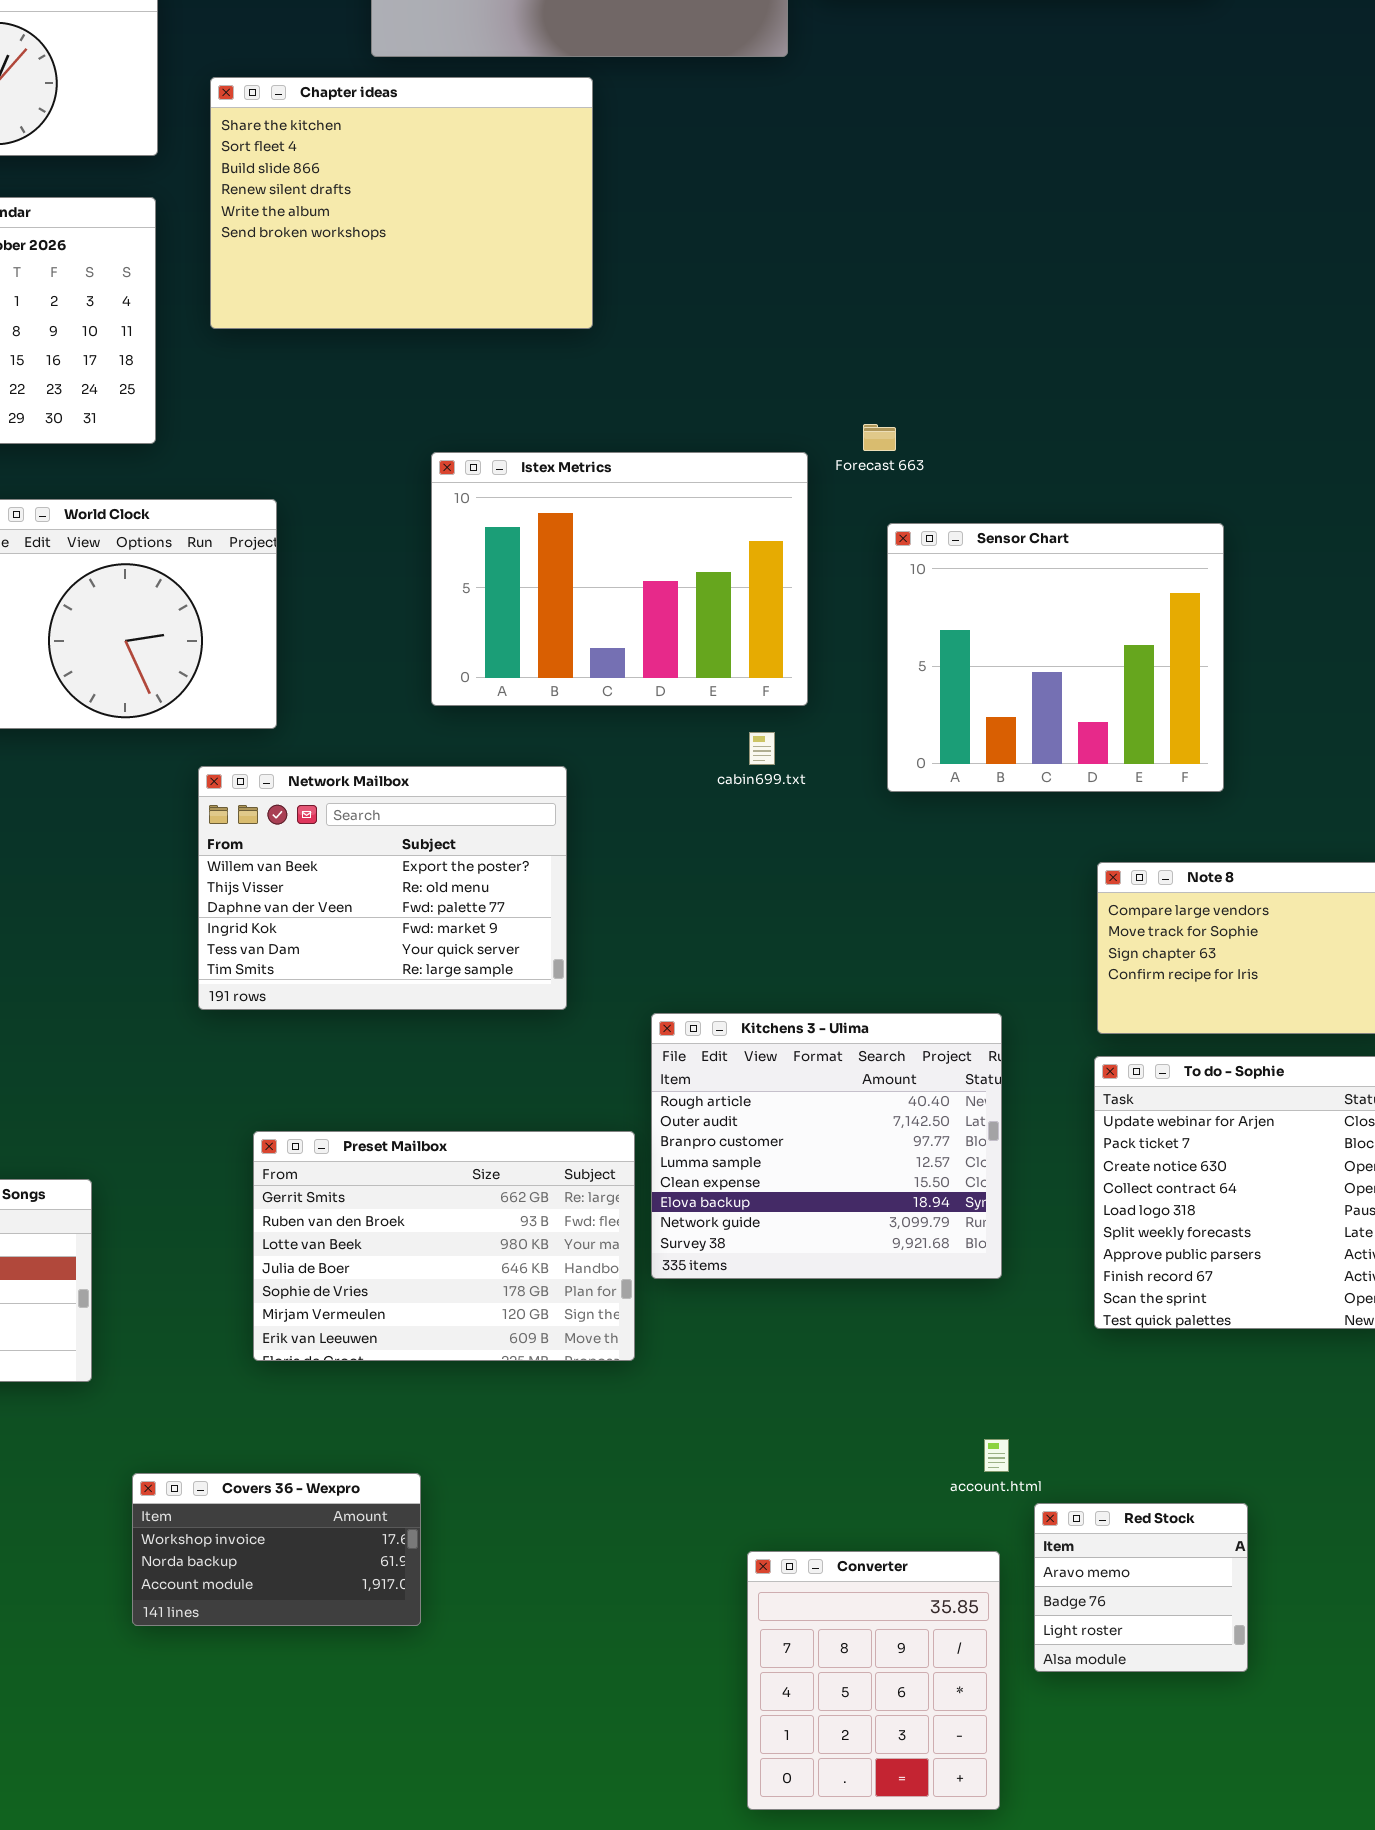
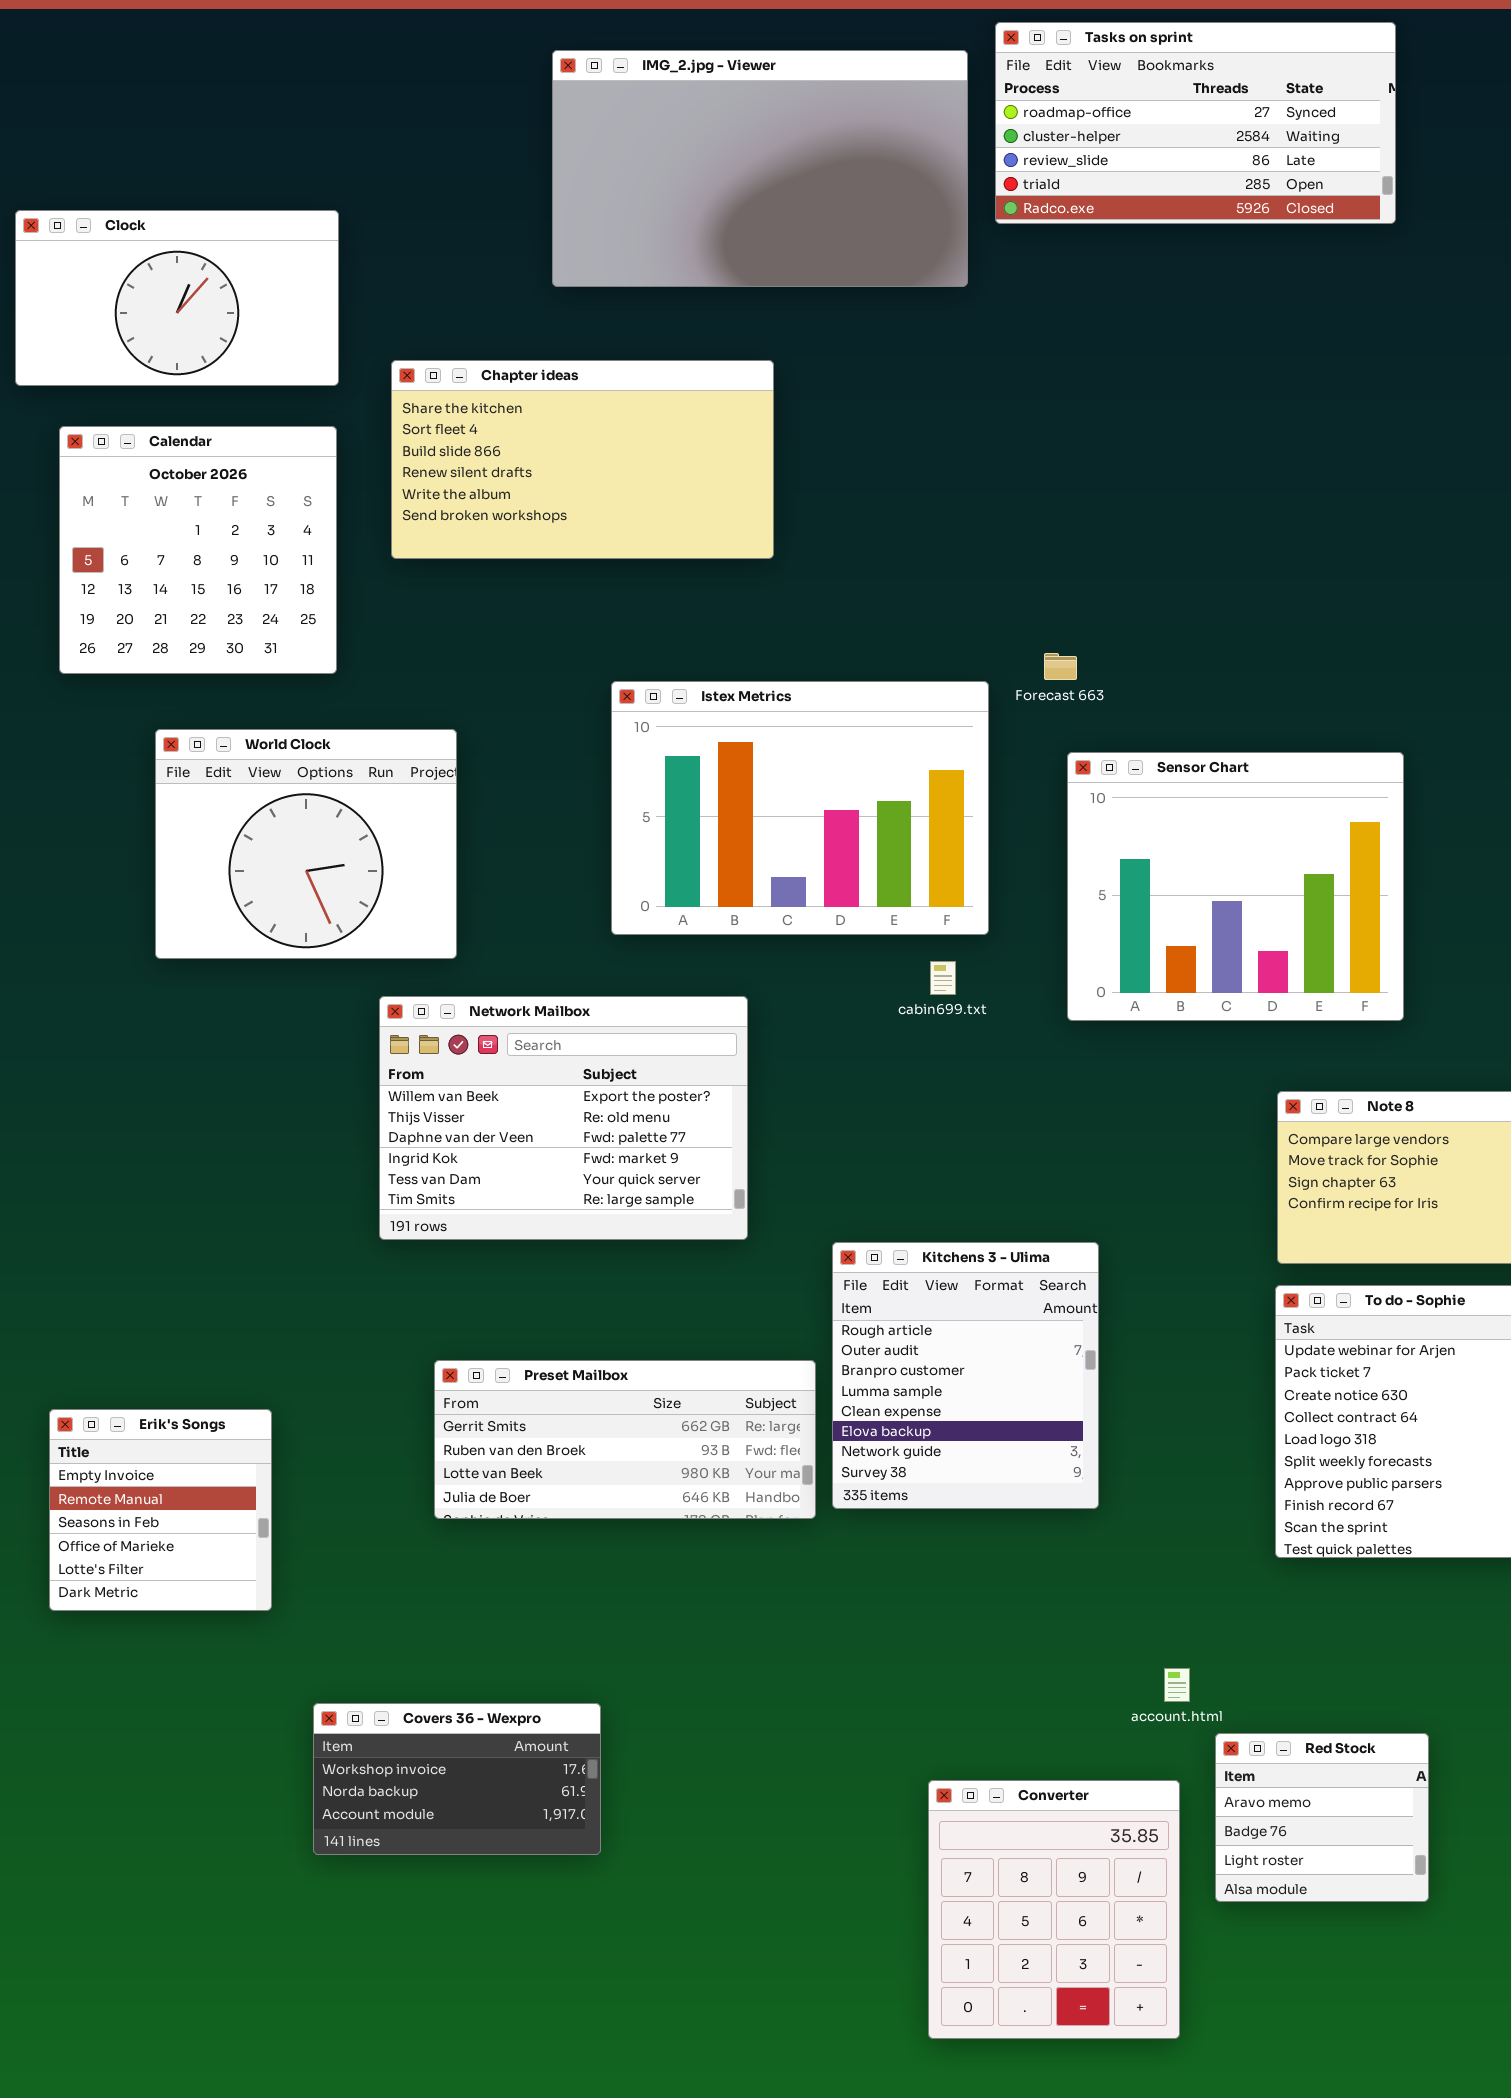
Chapter ideas: [210,77,593,329] -> [391,360,774,559], resized
Kitchens 3 - Ulima: [651,1013,1002,1279] -> [832,1242,1099,1509], resized
Preset Mailbox: [253,1131,635,1361] -> [434,1360,816,1519], resized

